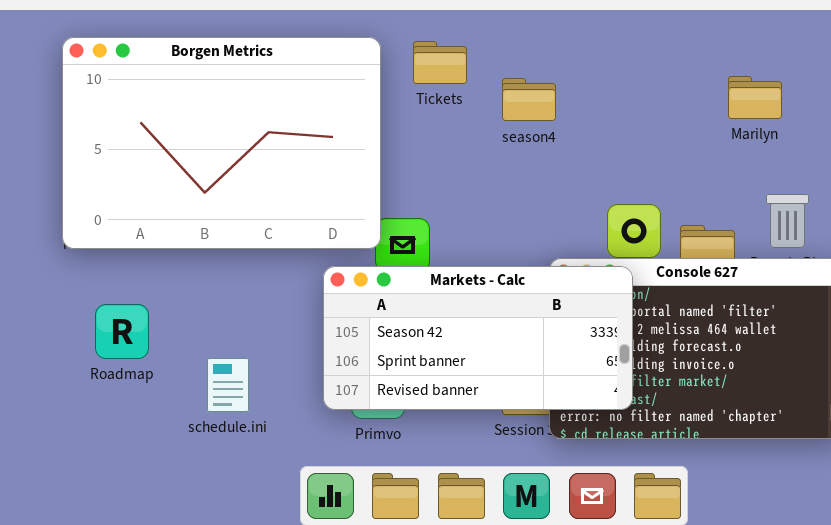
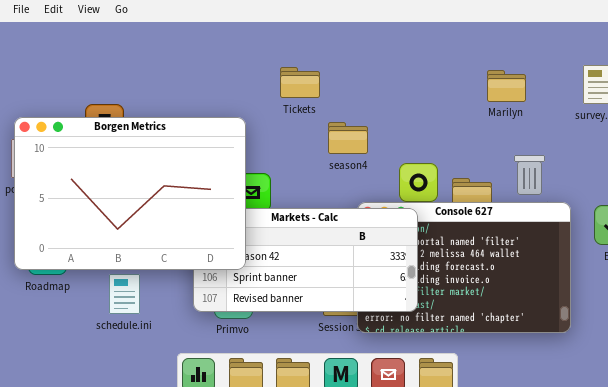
Borgen Metrics: [62,37,381,249] -> [14,117,246,270], moved
Tickets: [413,41,467,84] -> [280,67,320,98], moved
season4: [502,78,556,121] -> [328,122,368,154], moved

